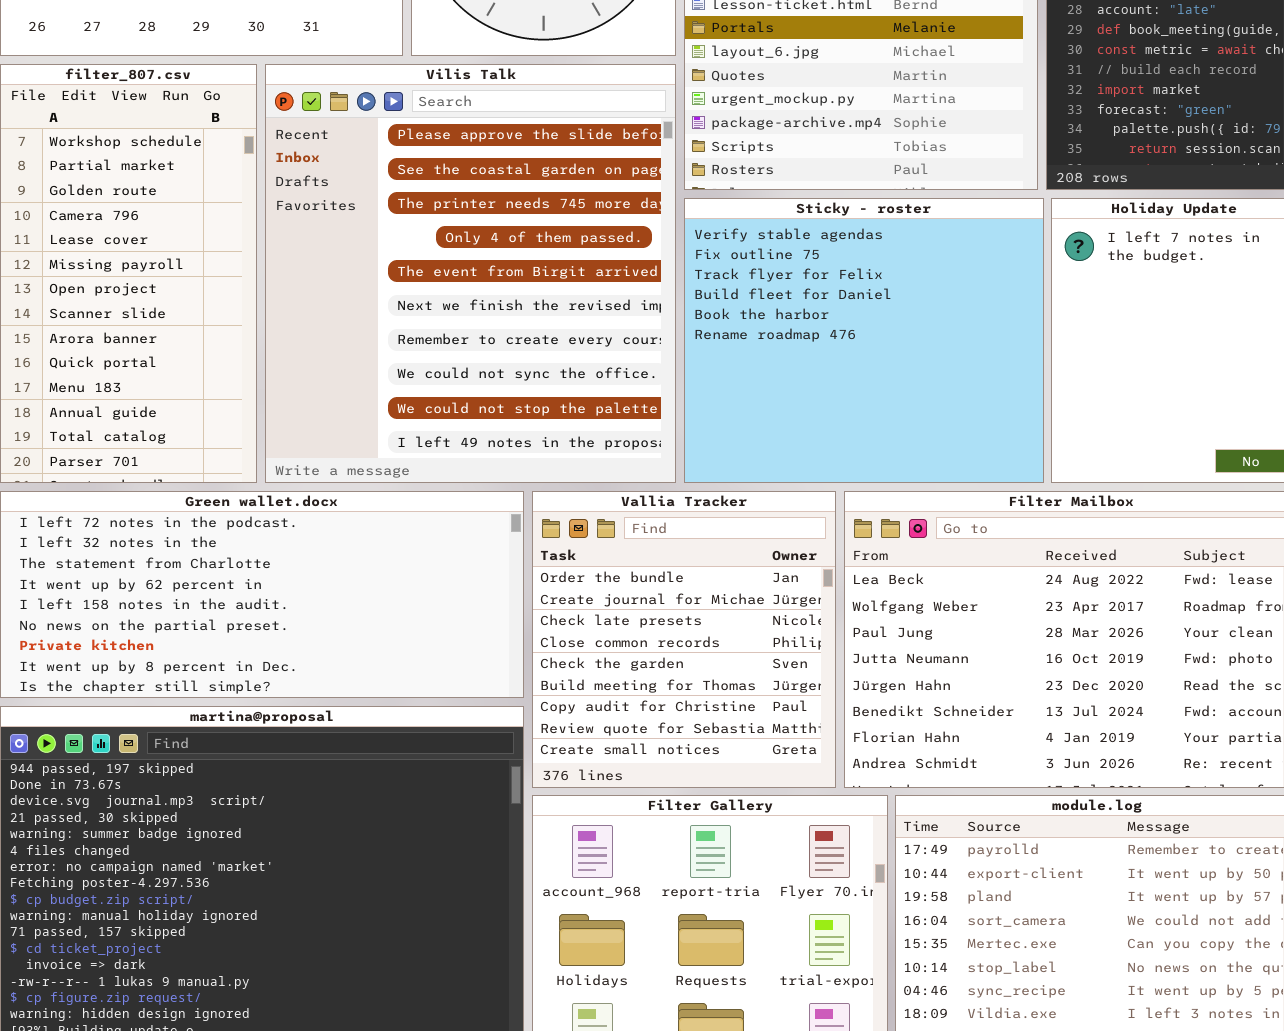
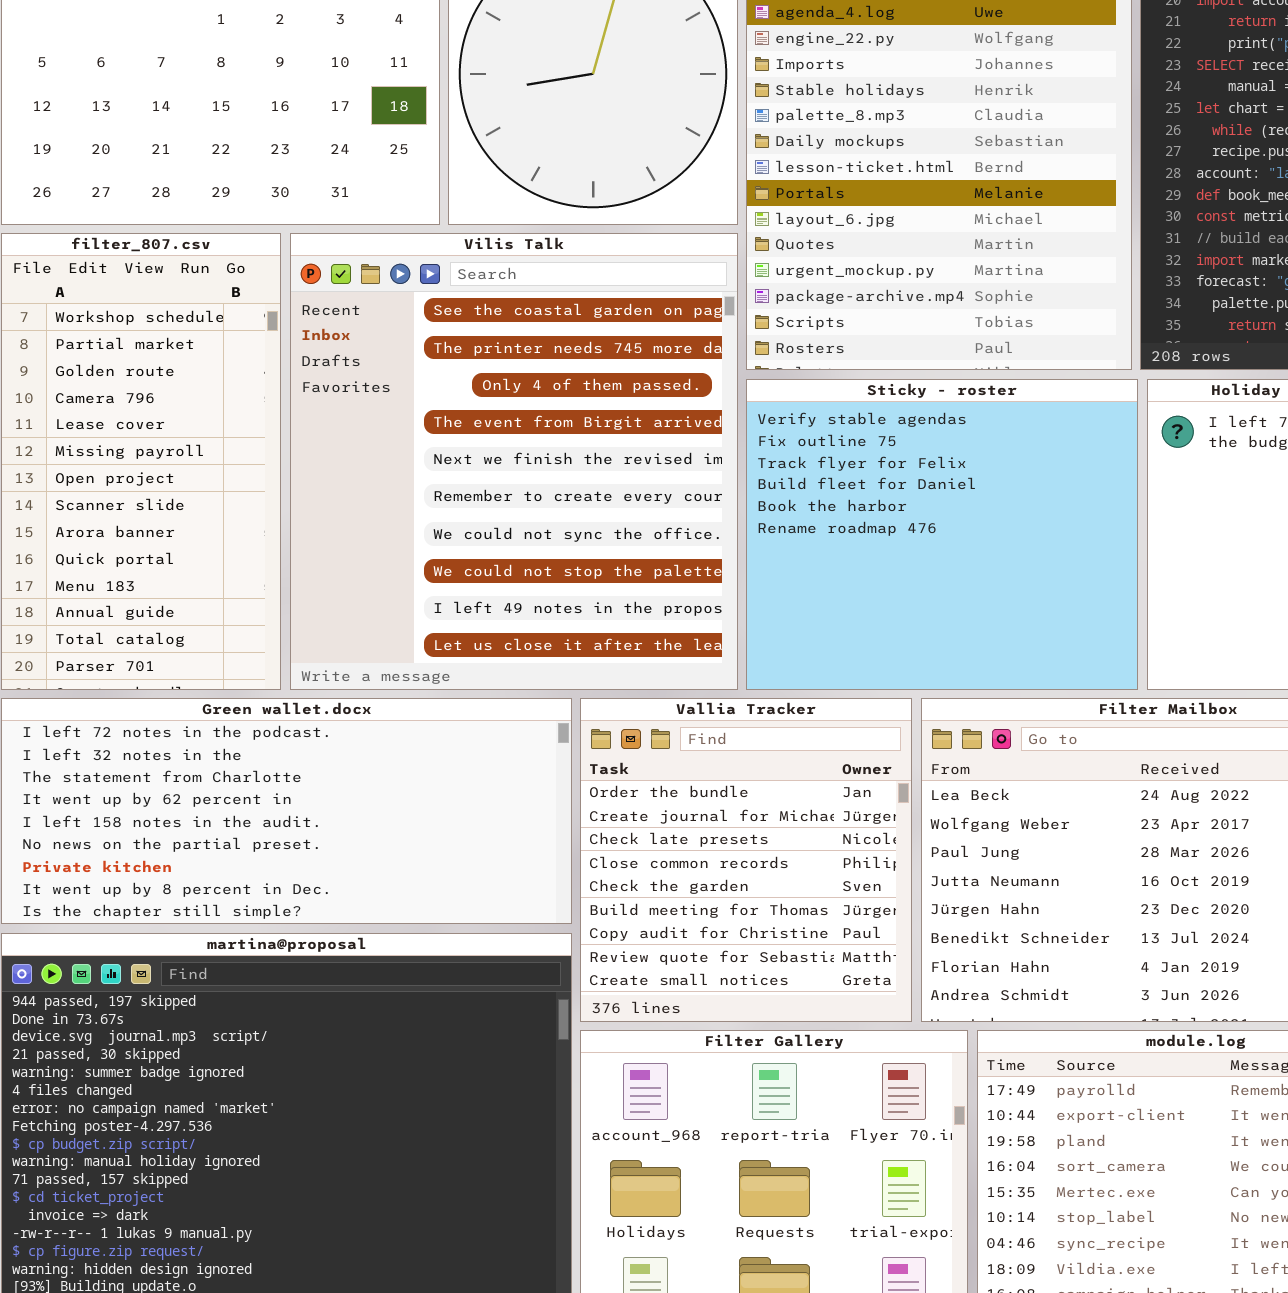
Vilis Talk: [265,64,676,483] -> [290,233,738,690], scrolled down 1 row

